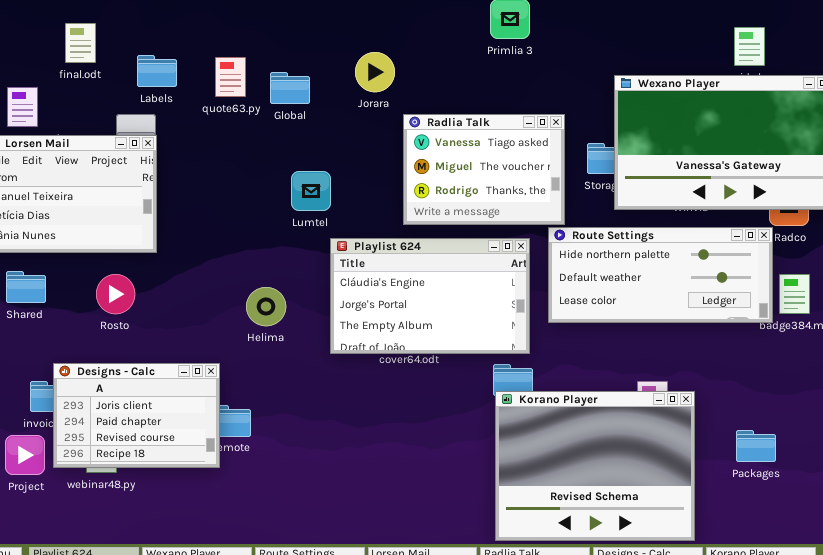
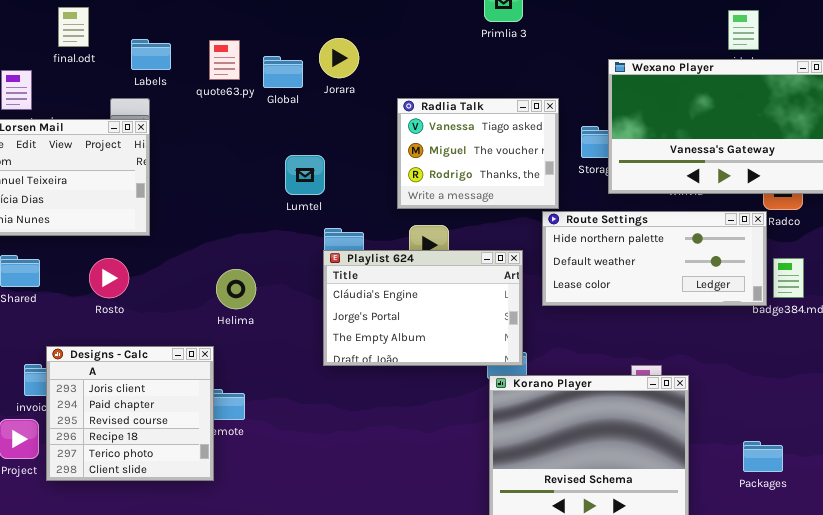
Jorara: [355,52,395,92] -> [319,38,359,78], moved
Playlist 624: [330,238,530,354] -> [323,250,523,366], moved
Helima: [246,287,286,326] -> [216,269,256,309], moved
Designs - Calc: [53,363,220,468] -> [46,346,214,481], resized
Packages: [736,430,776,462] -> [743,441,783,472], moved

